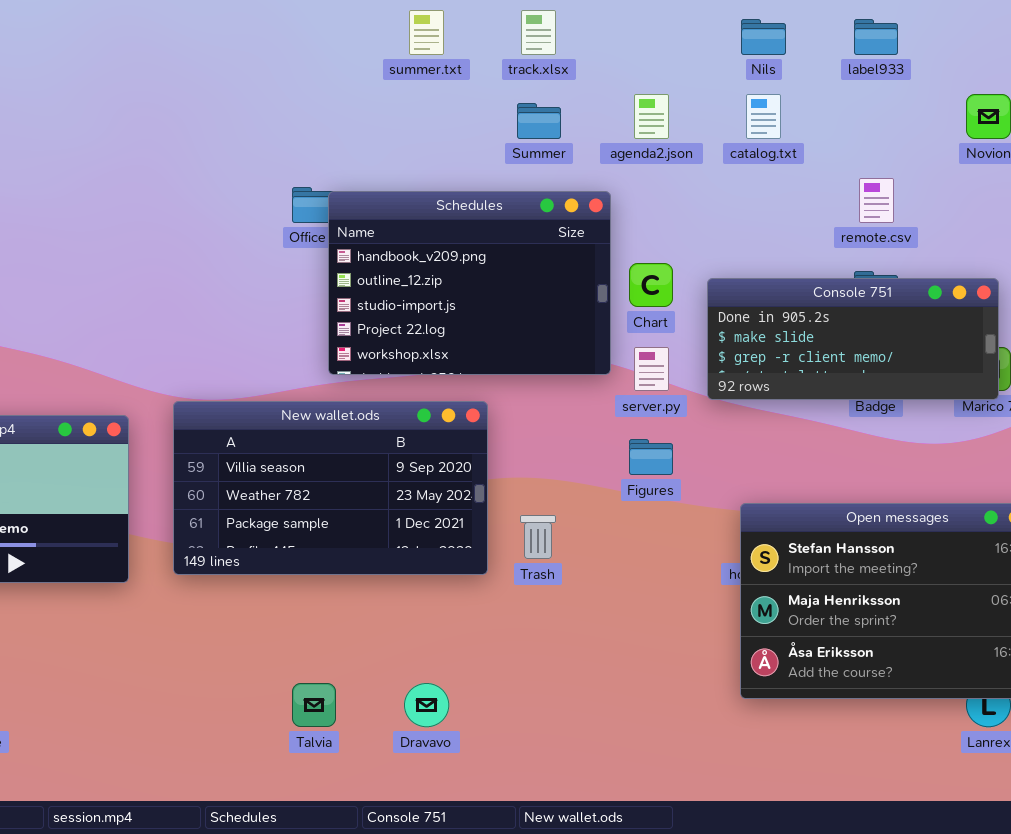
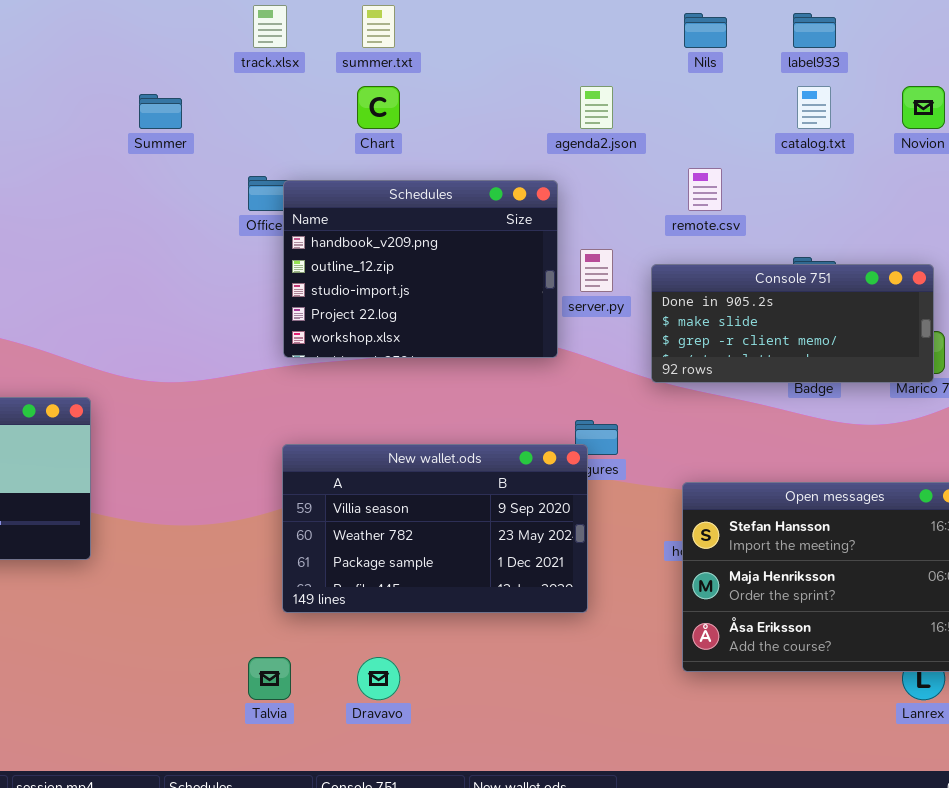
track.xlsx: [521,10,556,55] -> [253,5,287,48], moved
catalog.txt: [746,94,781,139] -> [797,86,831,129], moved
Summer: [517,103,561,139] -> [139,94,182,129], moved
remote.csv: [859,178,894,223] -> [688,168,722,211], moved
Chart: [629,263,673,307] -> [357,86,400,129], moved
server.py: [634,347,669,391] -> [580,249,613,292], moved
New wallet.ods: [173,401,488,575] -> [282,444,588,613], moved

